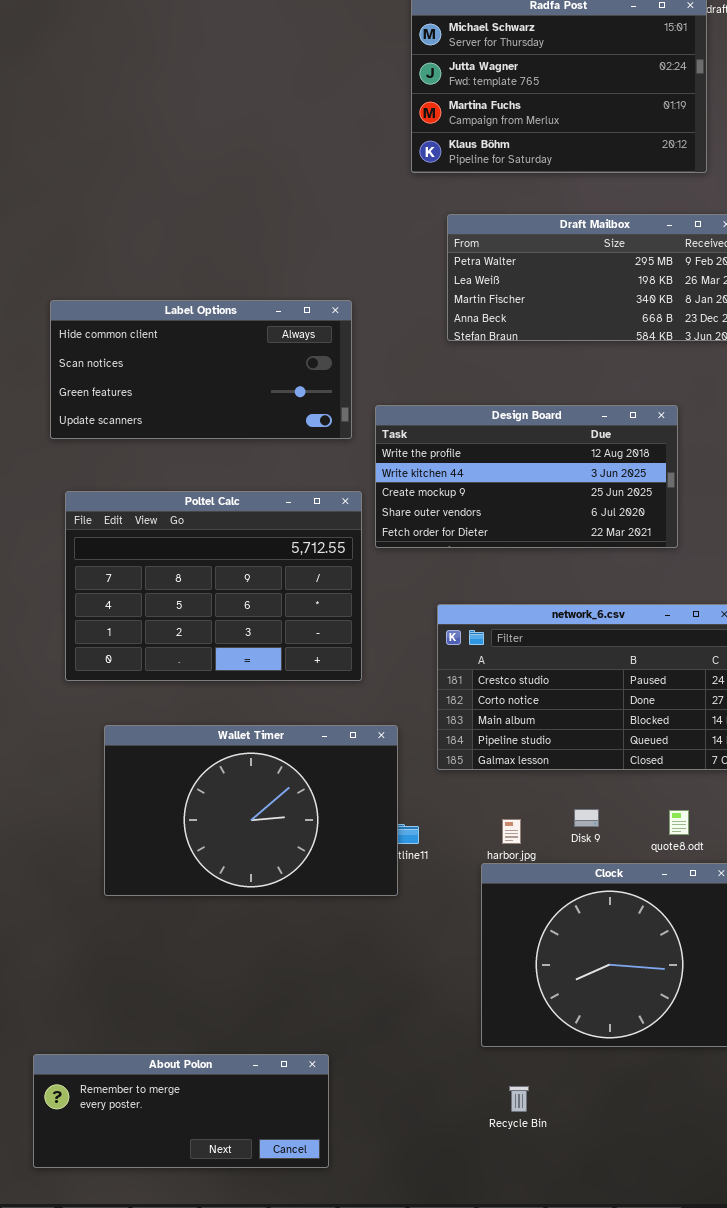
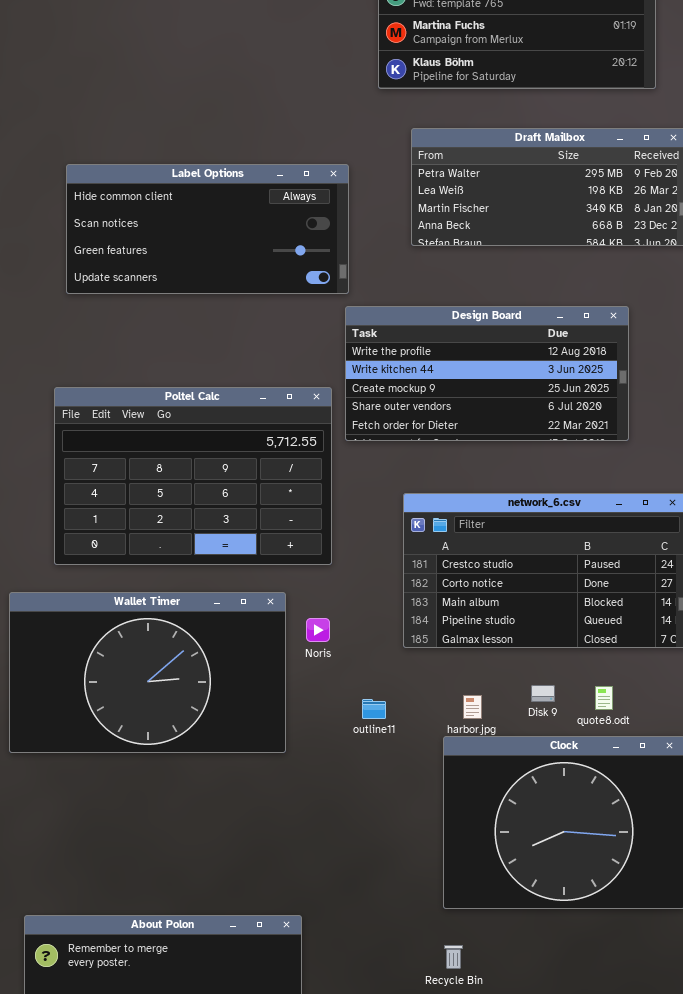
Label Options: [50,300,352,439] -> [66,164,349,294], moved
Wallet Timer: [104,725,398,896] -> [9,592,286,753], moved
quote8.odt: [669,810,689,835] -> [595,686,613,710], moved
Recycle Bin: [509,1086,529,1112] -> [444,945,463,969], moved

